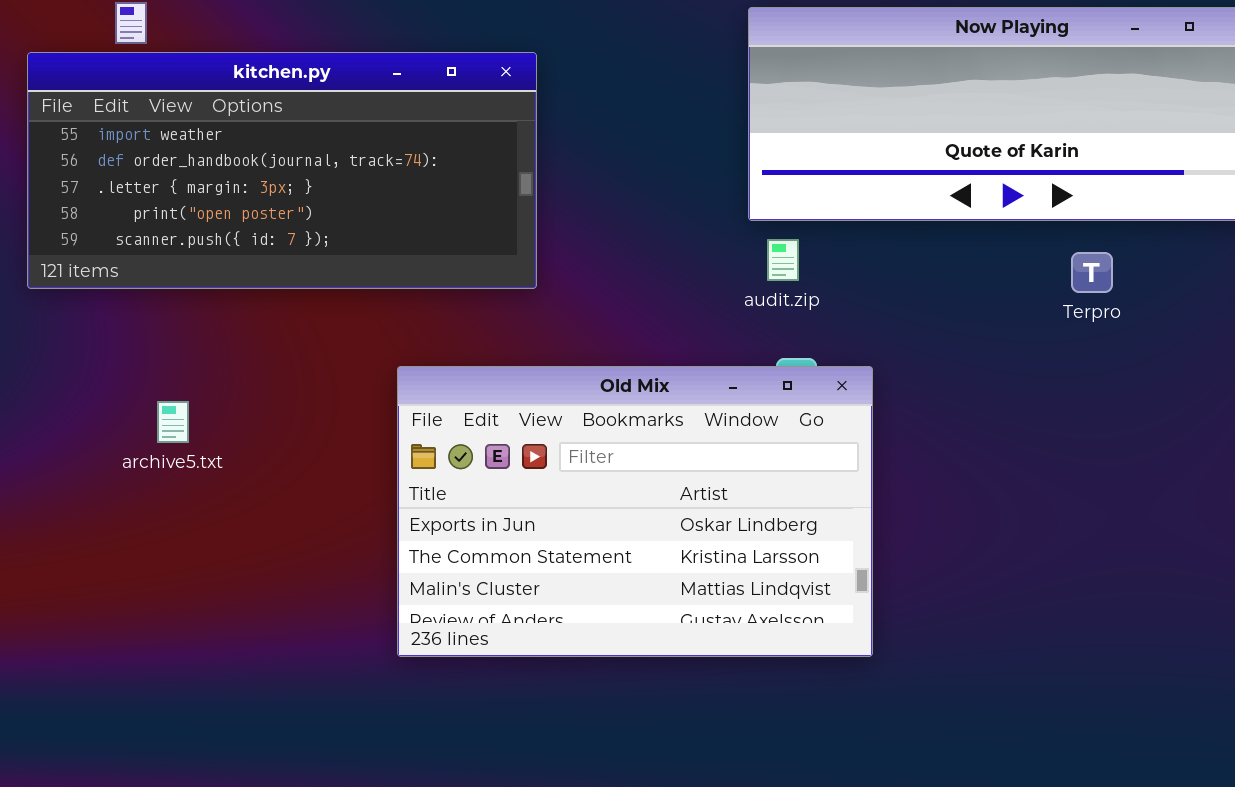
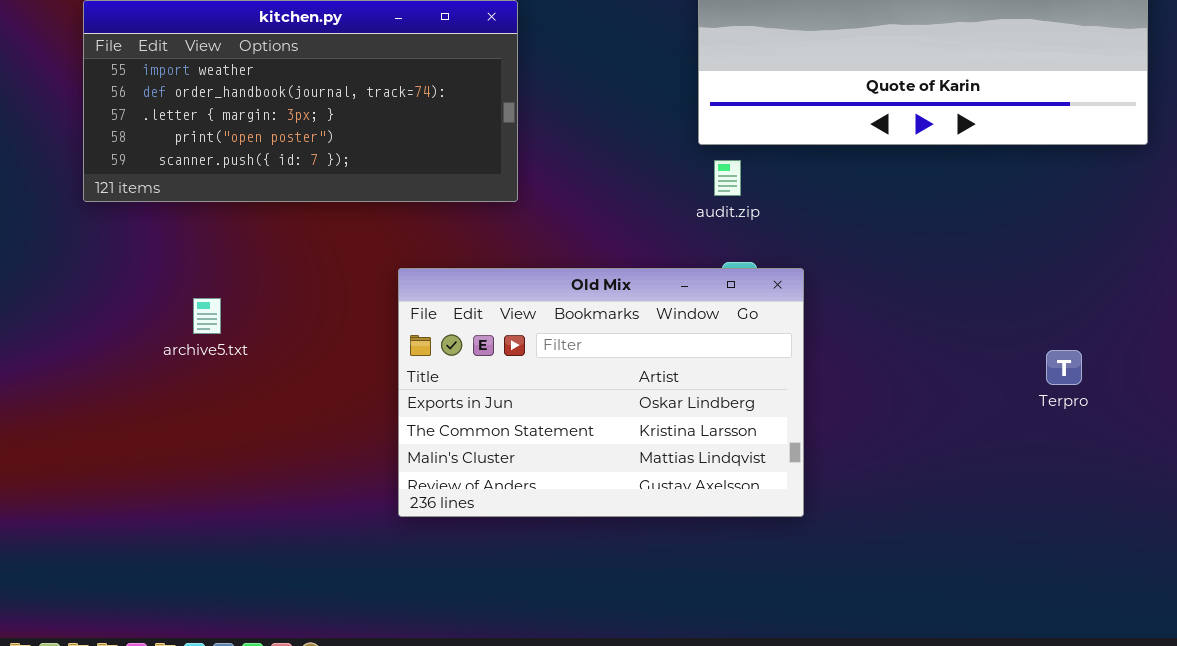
Terpro: [1071,252,1113,293] -> [1046,350,1082,385], moved

